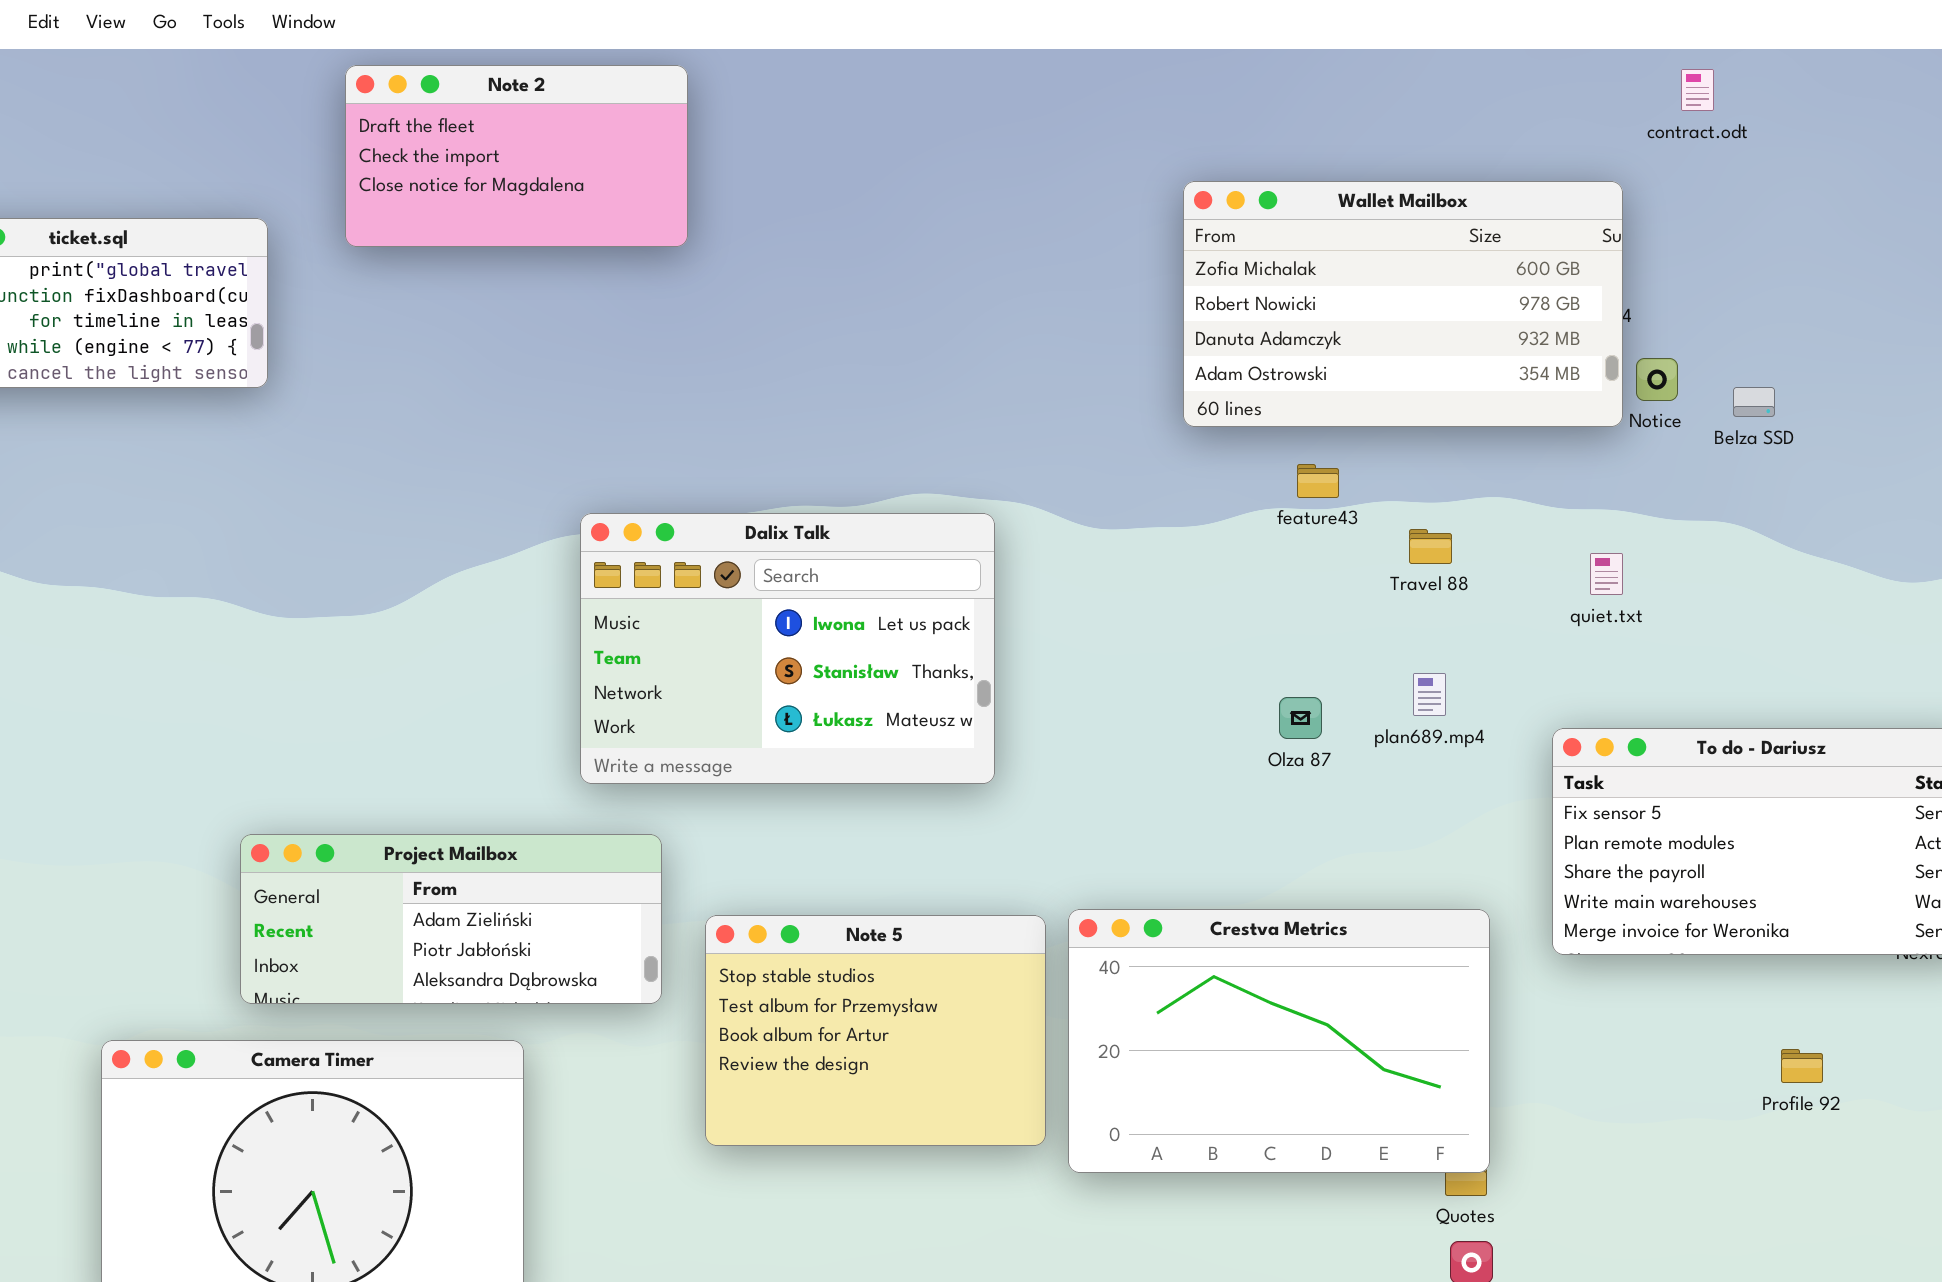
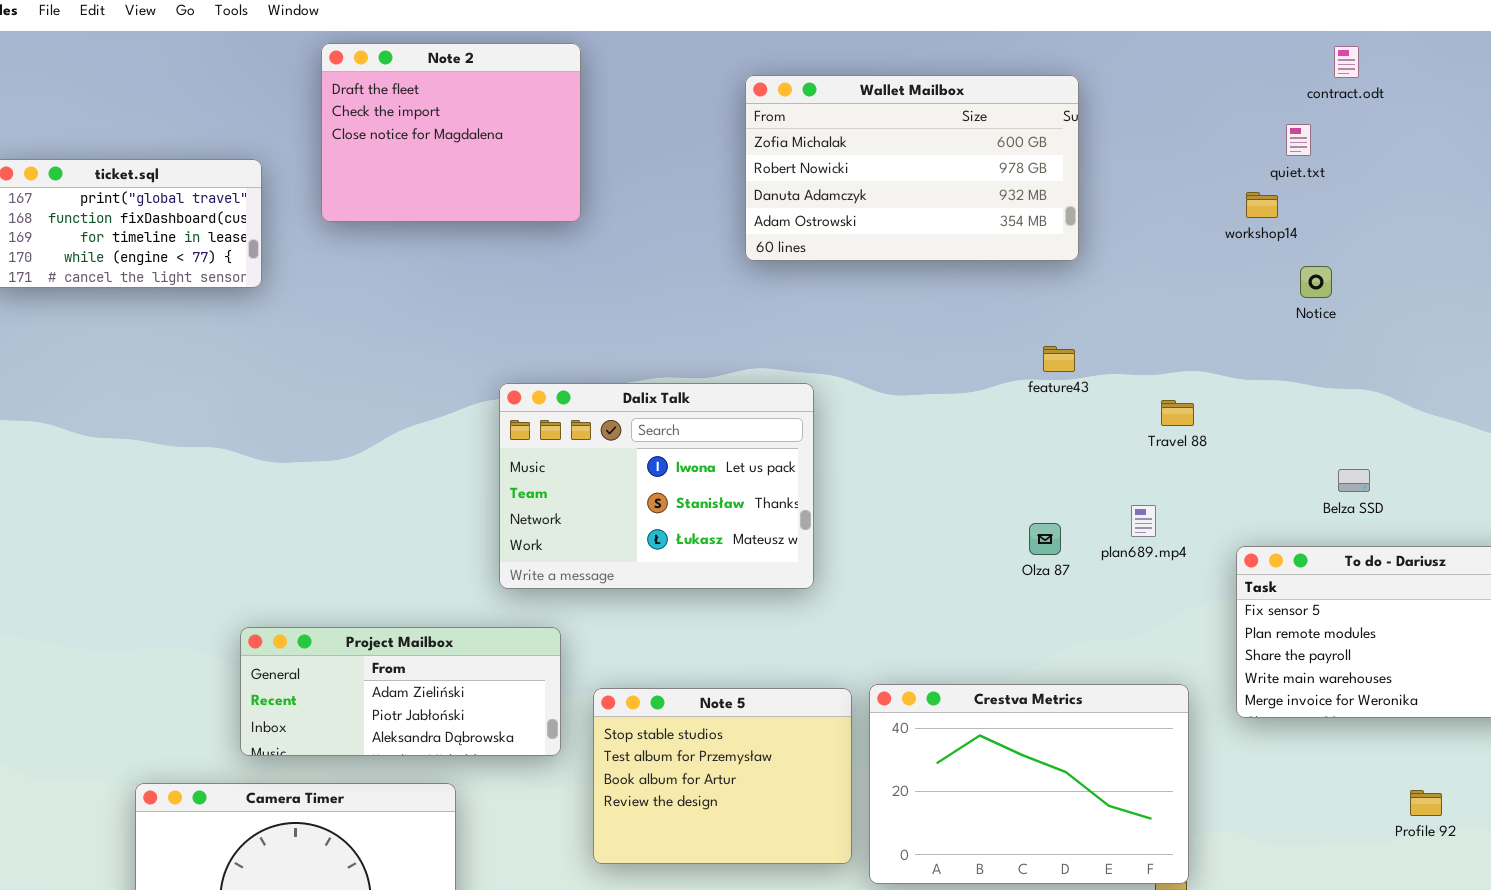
Note 2: [345,65,688,247] -> [321,43,581,222], resized
Wallet Mailbox: [1183,181,1623,427] -> [745,75,1079,261], moved
Belza SSD: [1733,387,1775,417] -> [1338,469,1370,492], moved
Travel 88: [1409,529,1452,564] -> [1161,400,1194,426], moved
quiet.txt: [1590,553,1623,595] -> [1286,124,1311,156], moved

